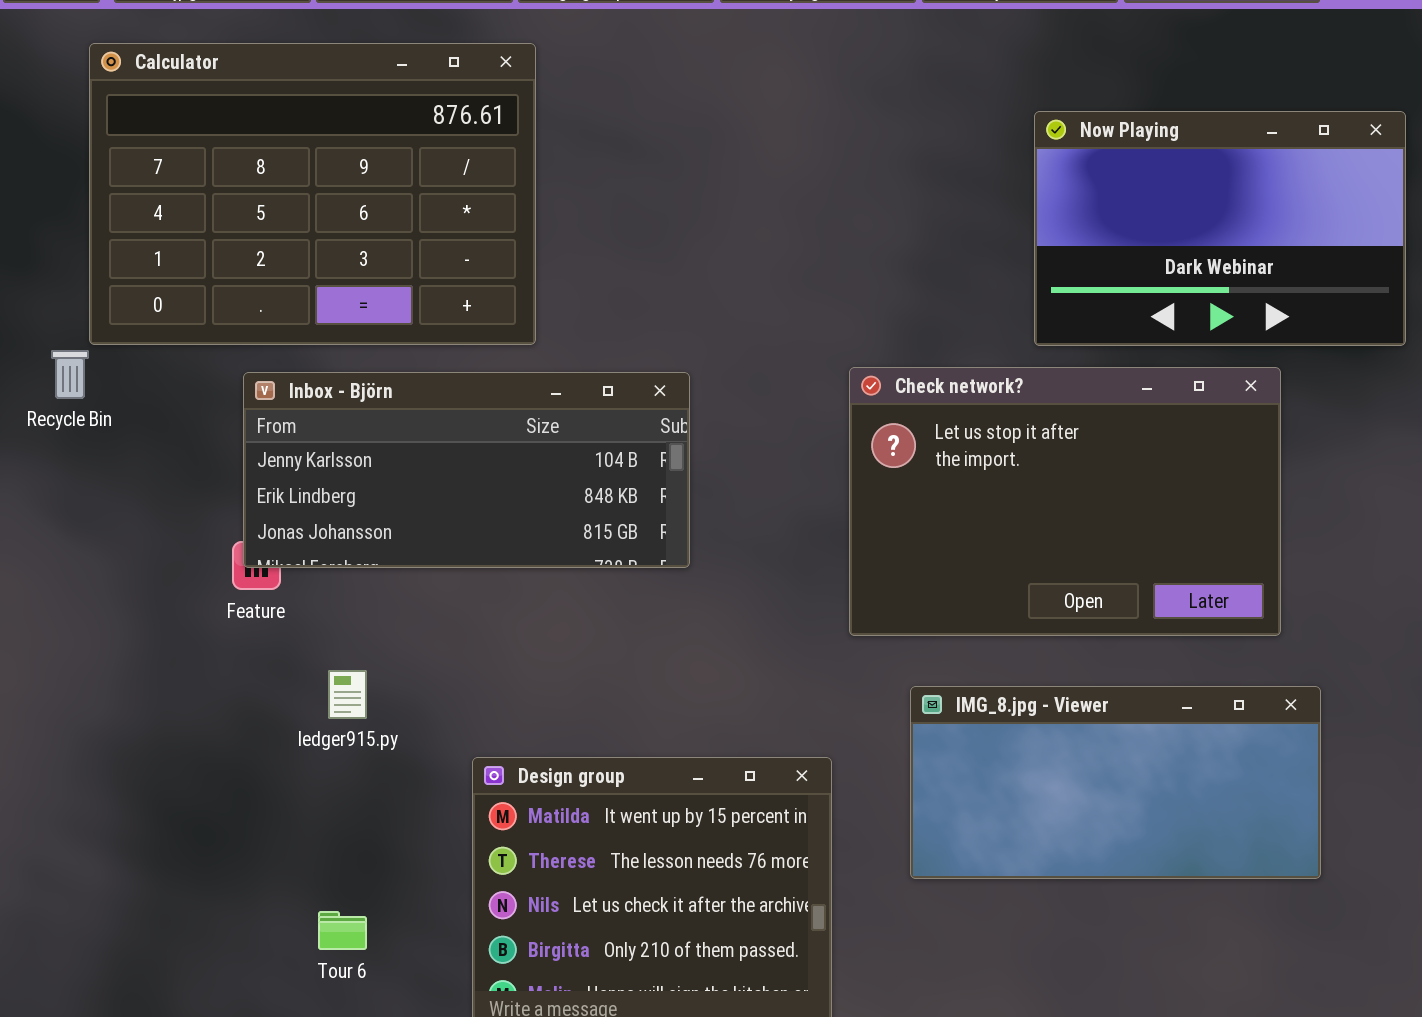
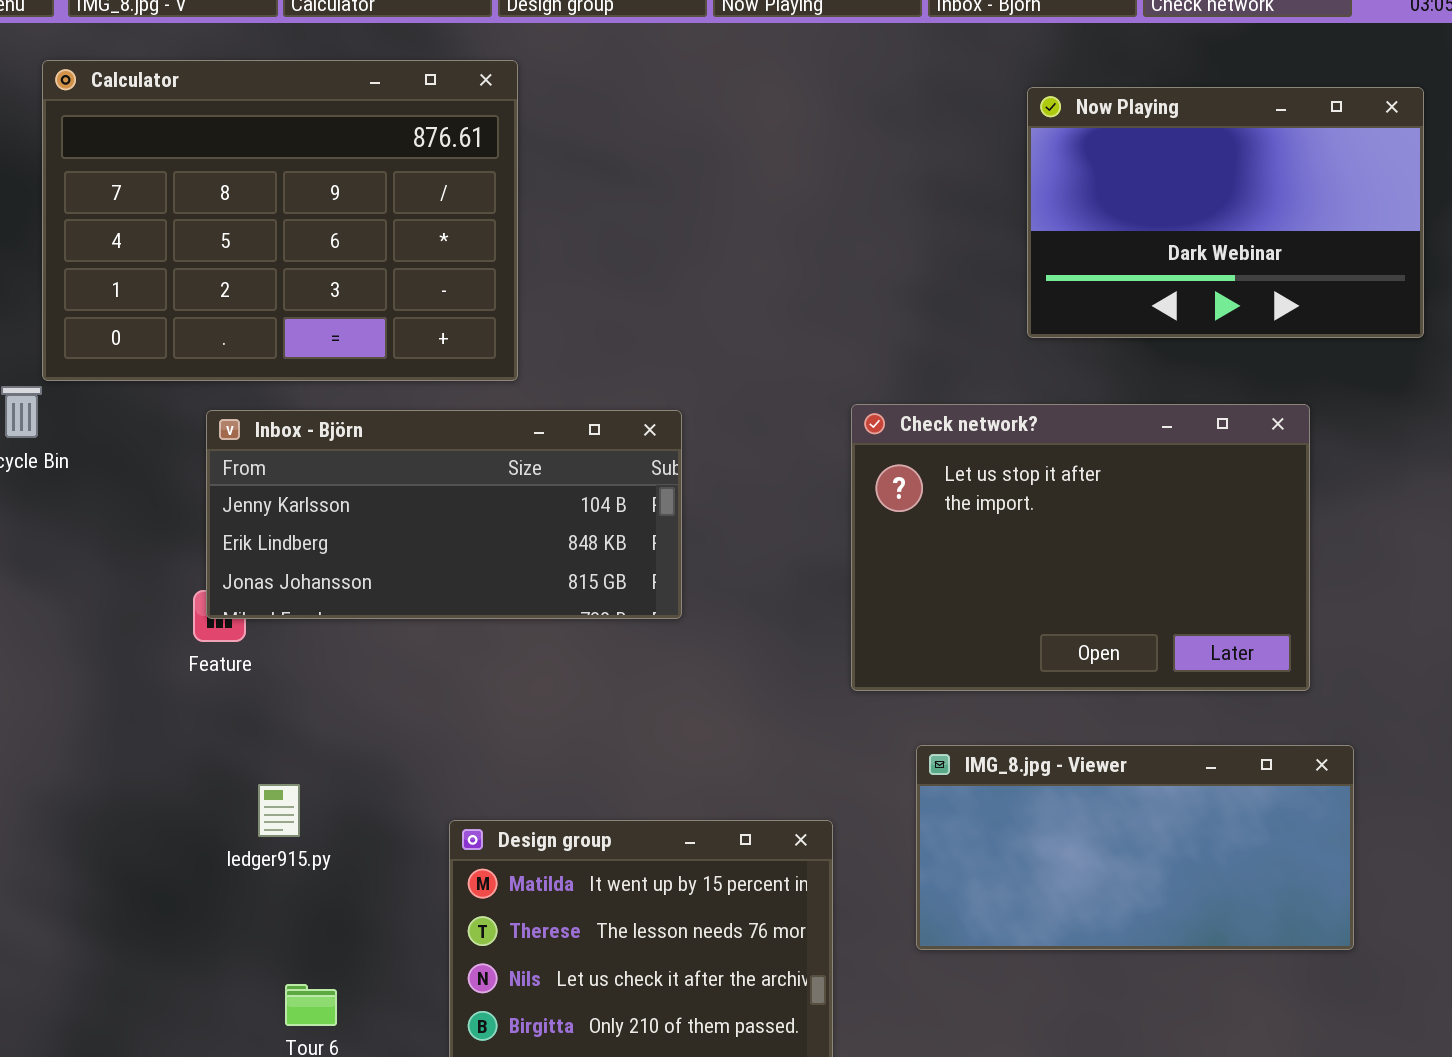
Now Playing: [1034,111,1406,346] -> [1027,87,1424,338], moved
ledger915.py: [328,670,367,719] -> [258,784,300,837], moved

